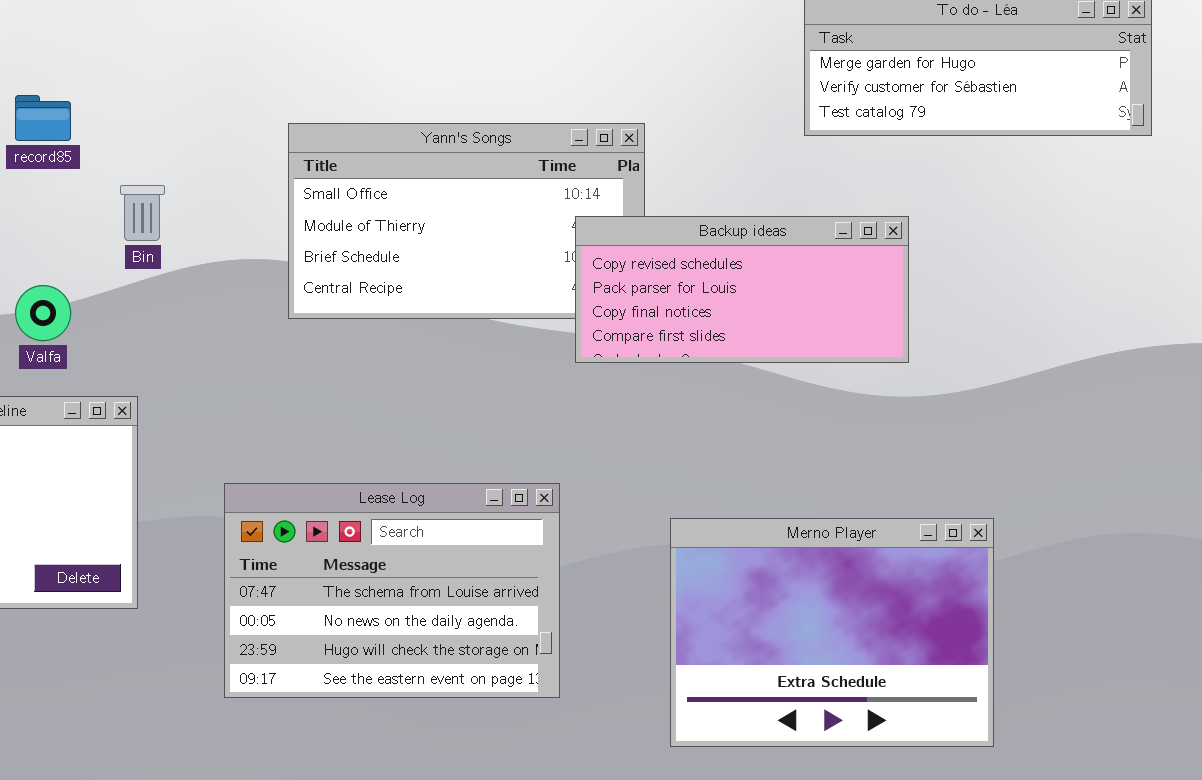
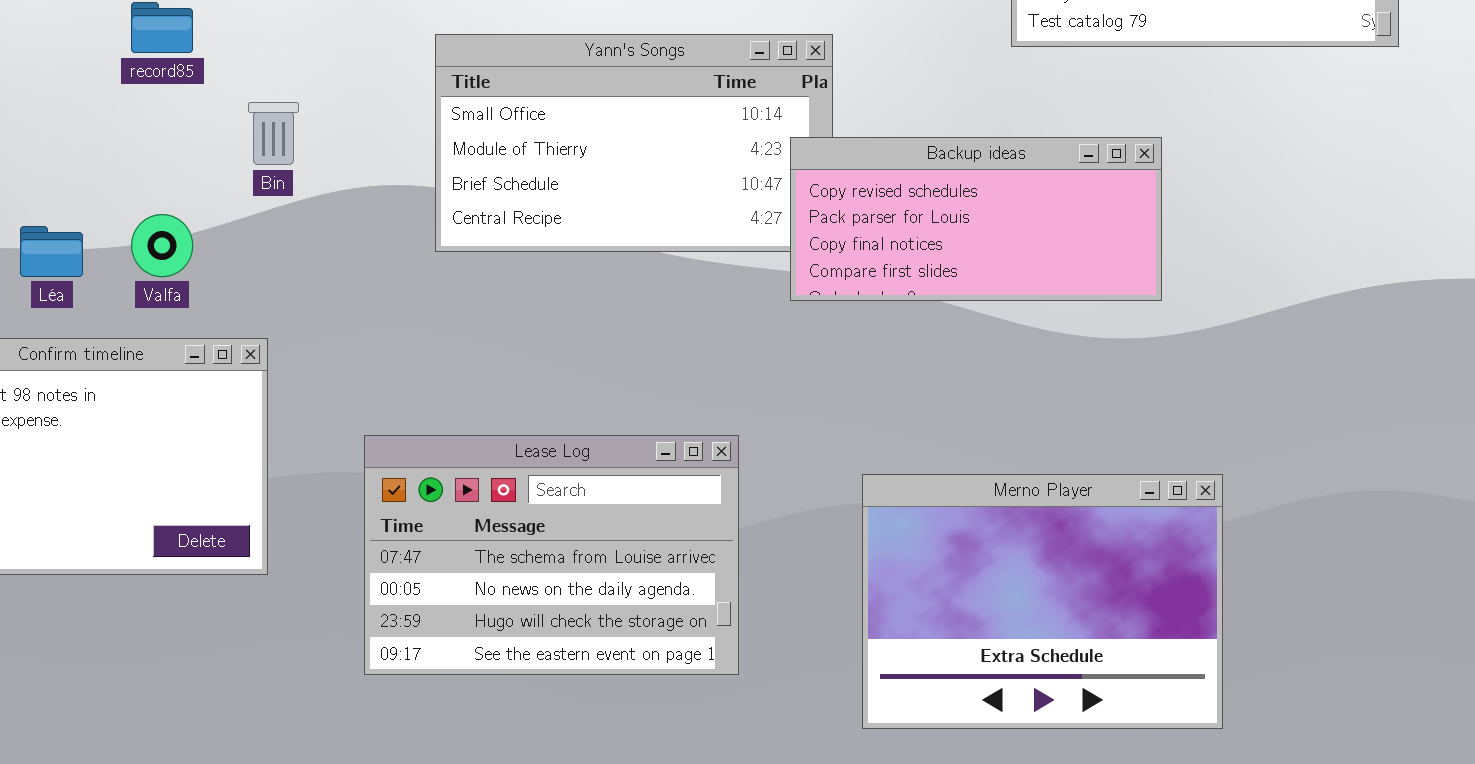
Backup ideas: [575,216,909,363] -> [790,137,1162,301], moved

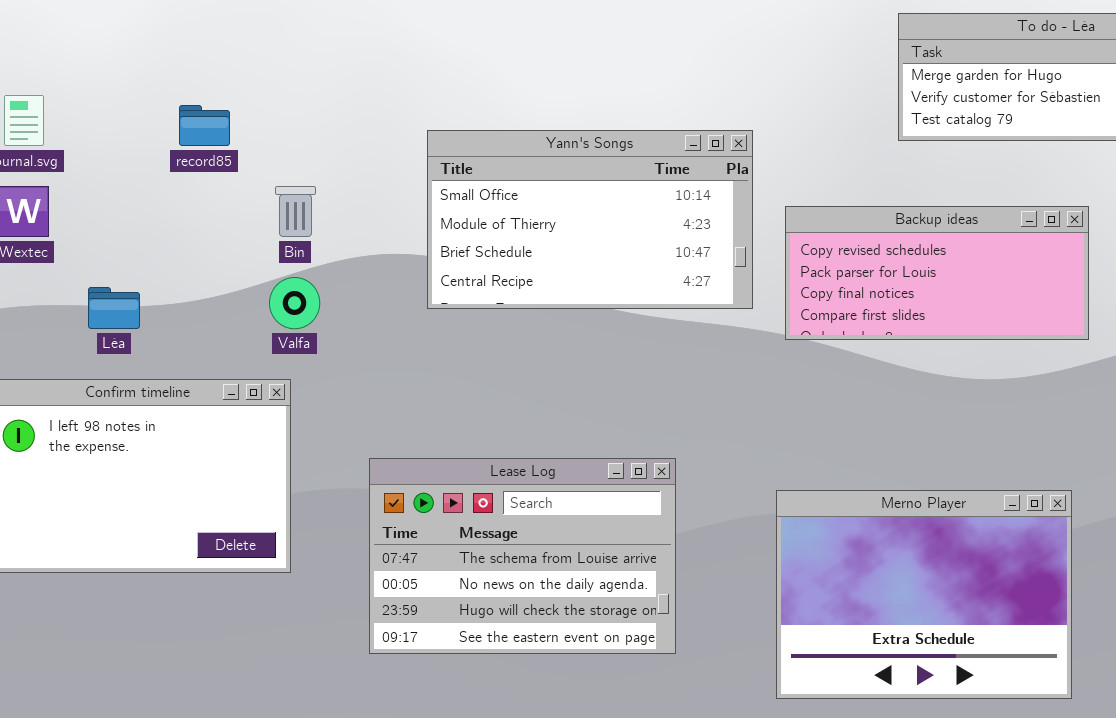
Backup ideas: [790,137,1162,301] -> [785,206,1089,340], moved
Valfa: [131,214,193,277] -> [269,277,320,329], moved

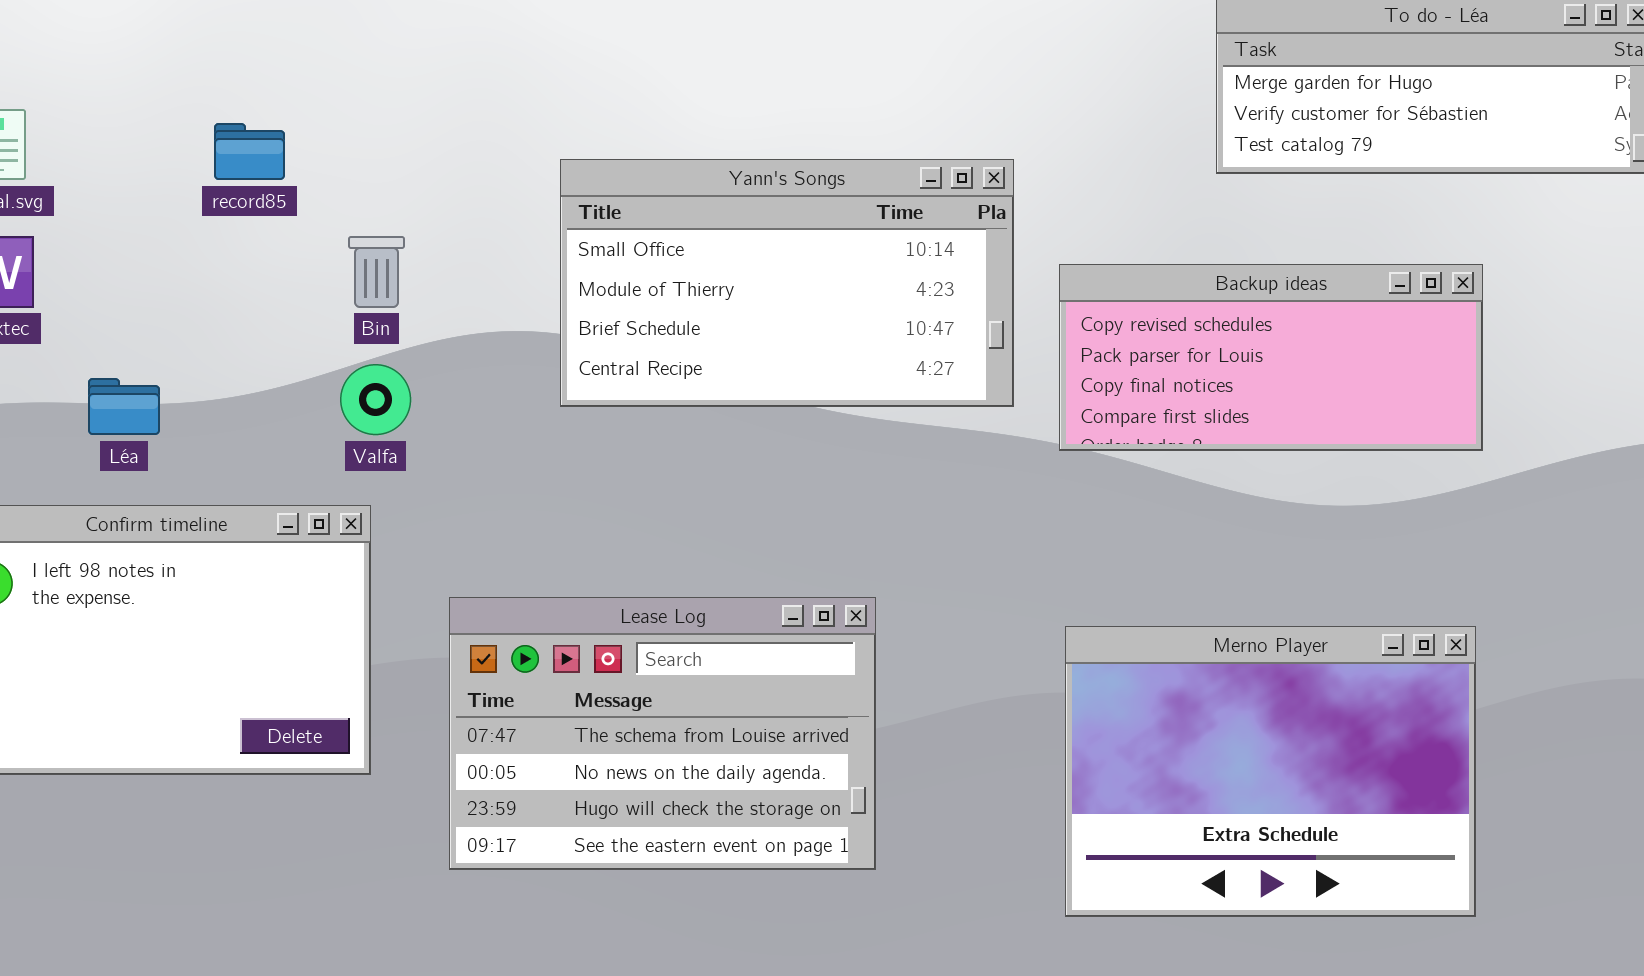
Lease Log: [369,458,676,654] -> [449,597,876,870], moved
Merno Player: [776,490,1072,699] -> [1065,626,1476,917], moved

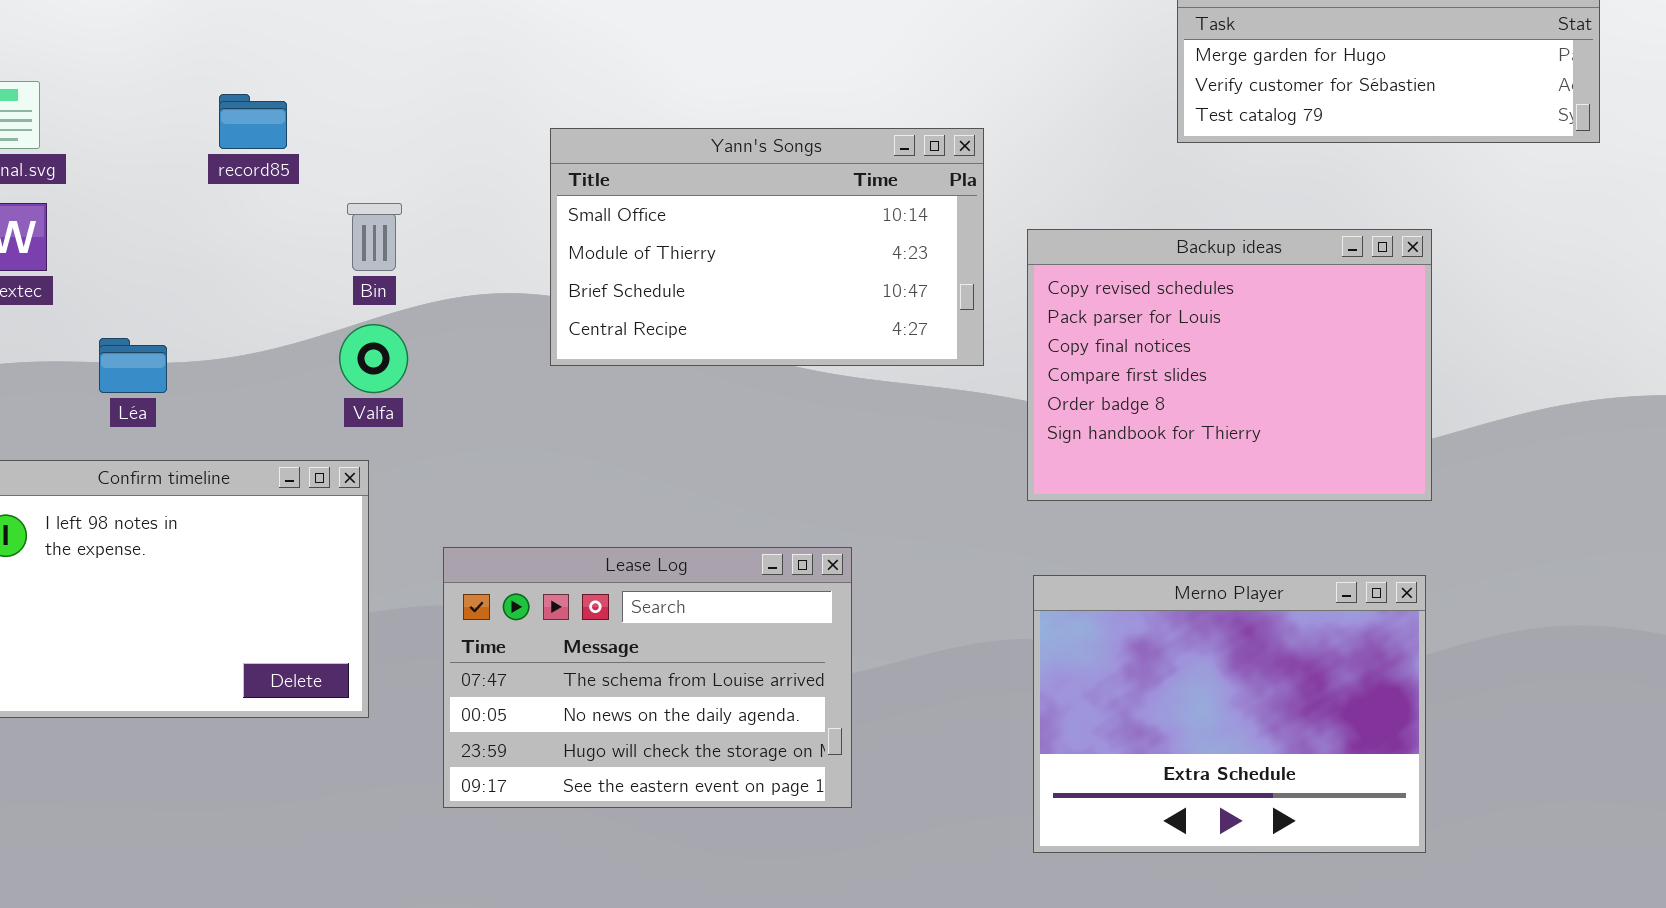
Backup ideas: [1059,264,1483,451] -> [1027,229,1432,501], resized

